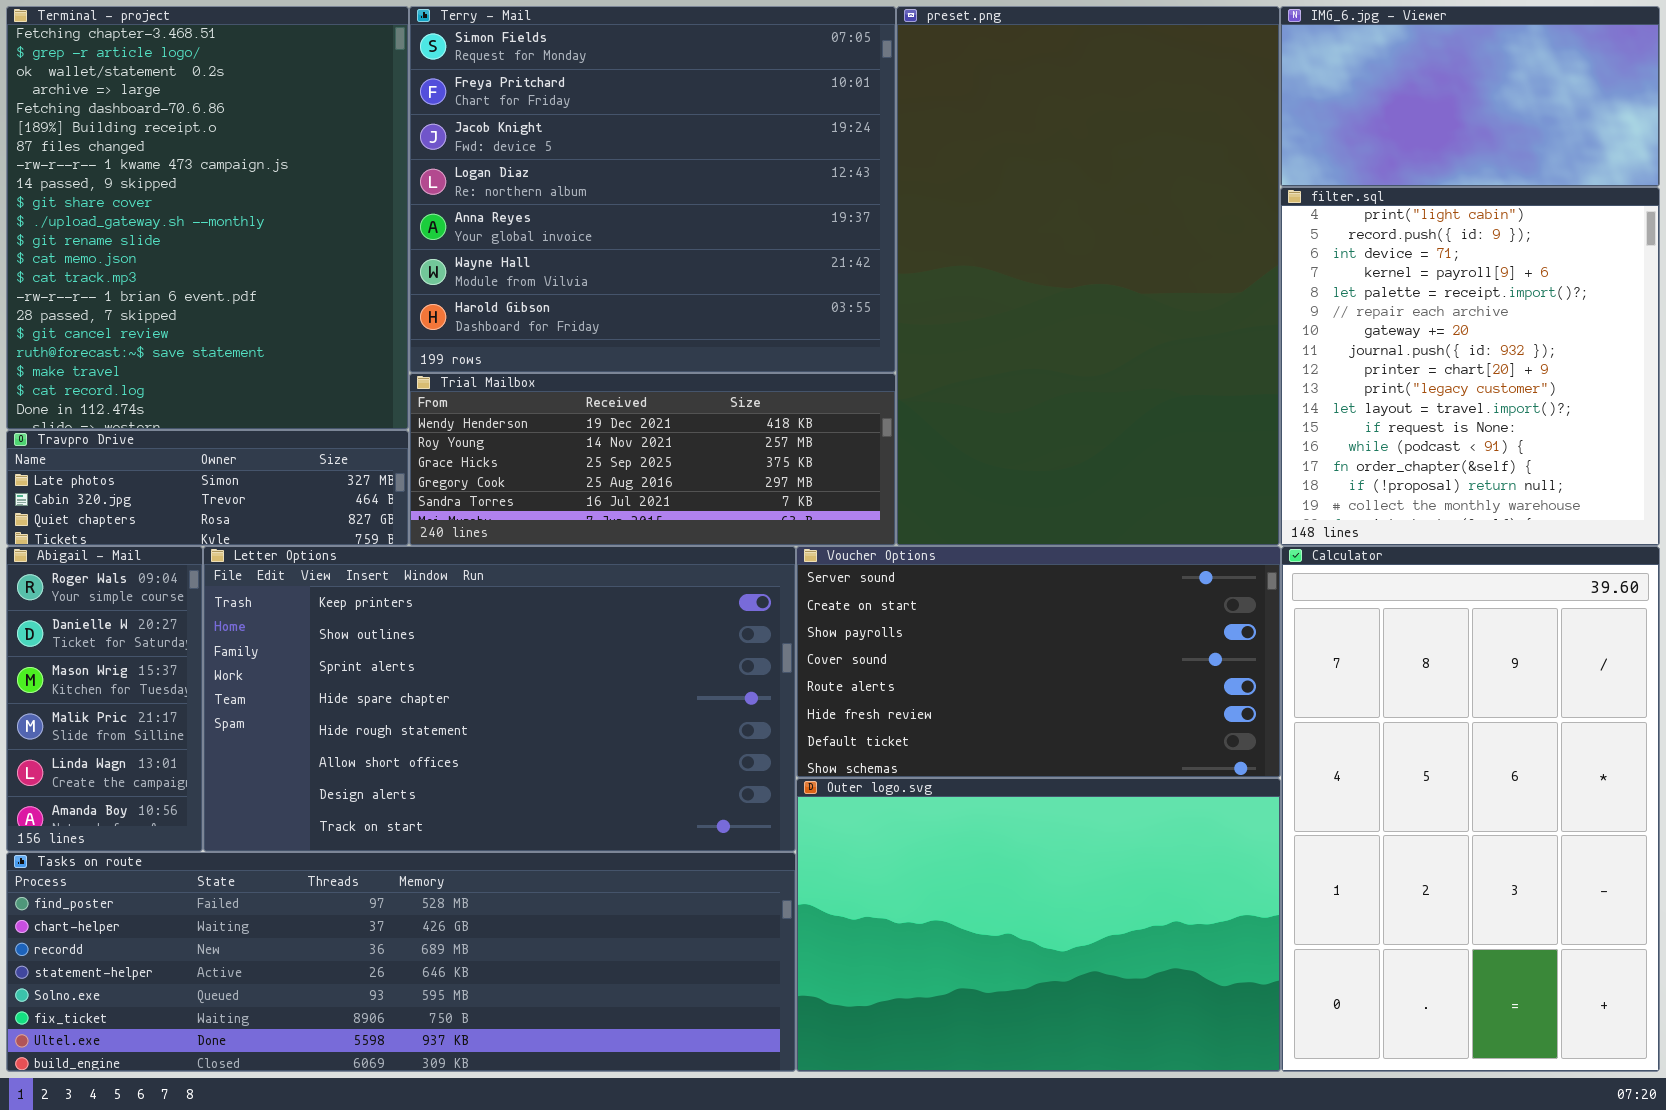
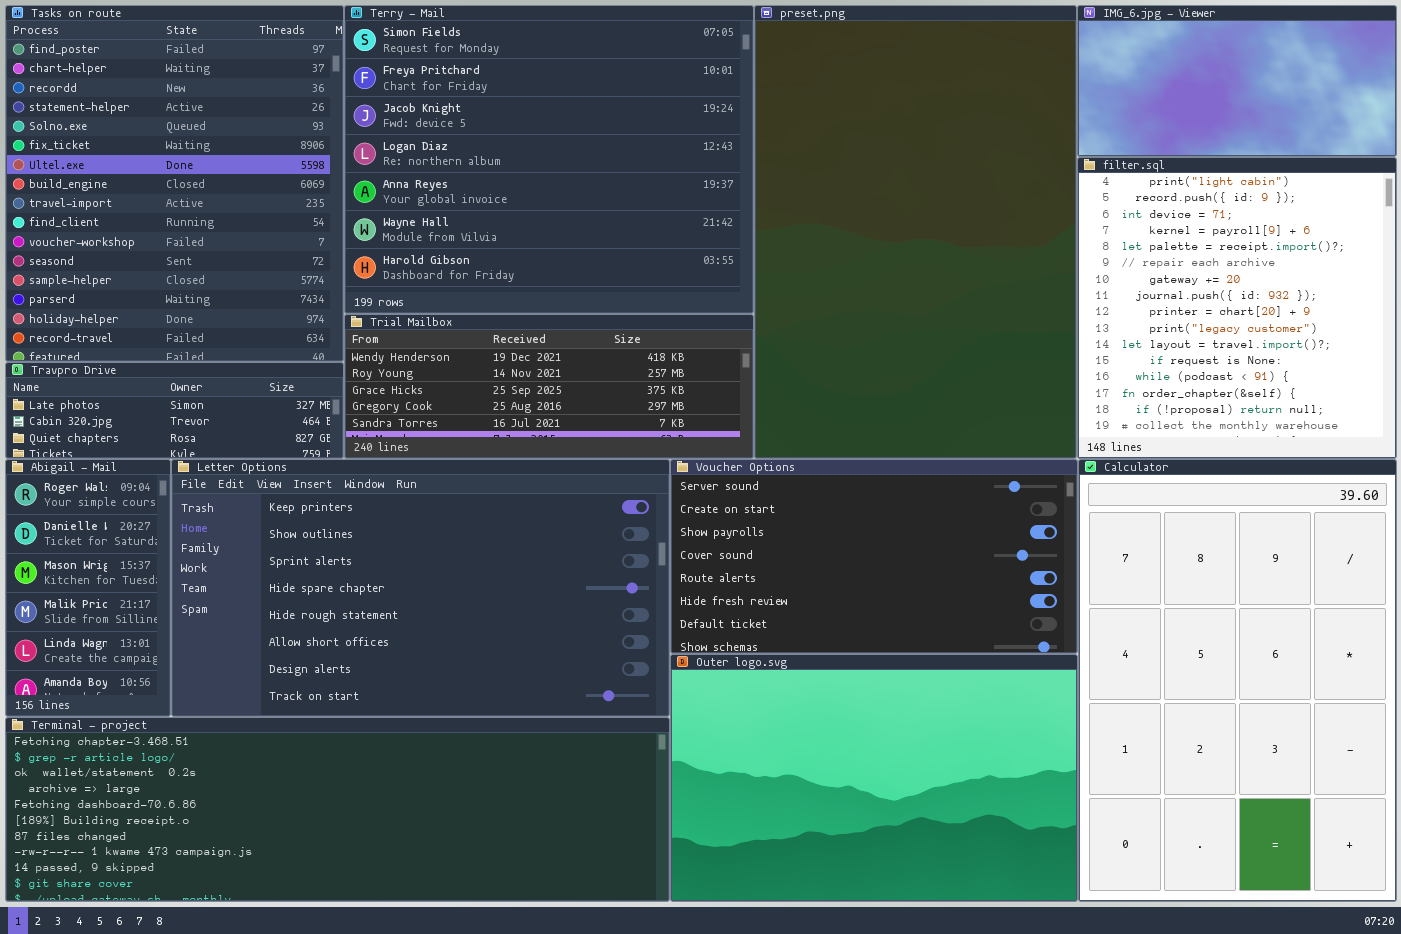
Terminal - project: [6,6,409,430] -> [5,717,670,902], moved, resized
Tasks on route: [6,852,796,1072] -> [5,5,344,362], moved, resized

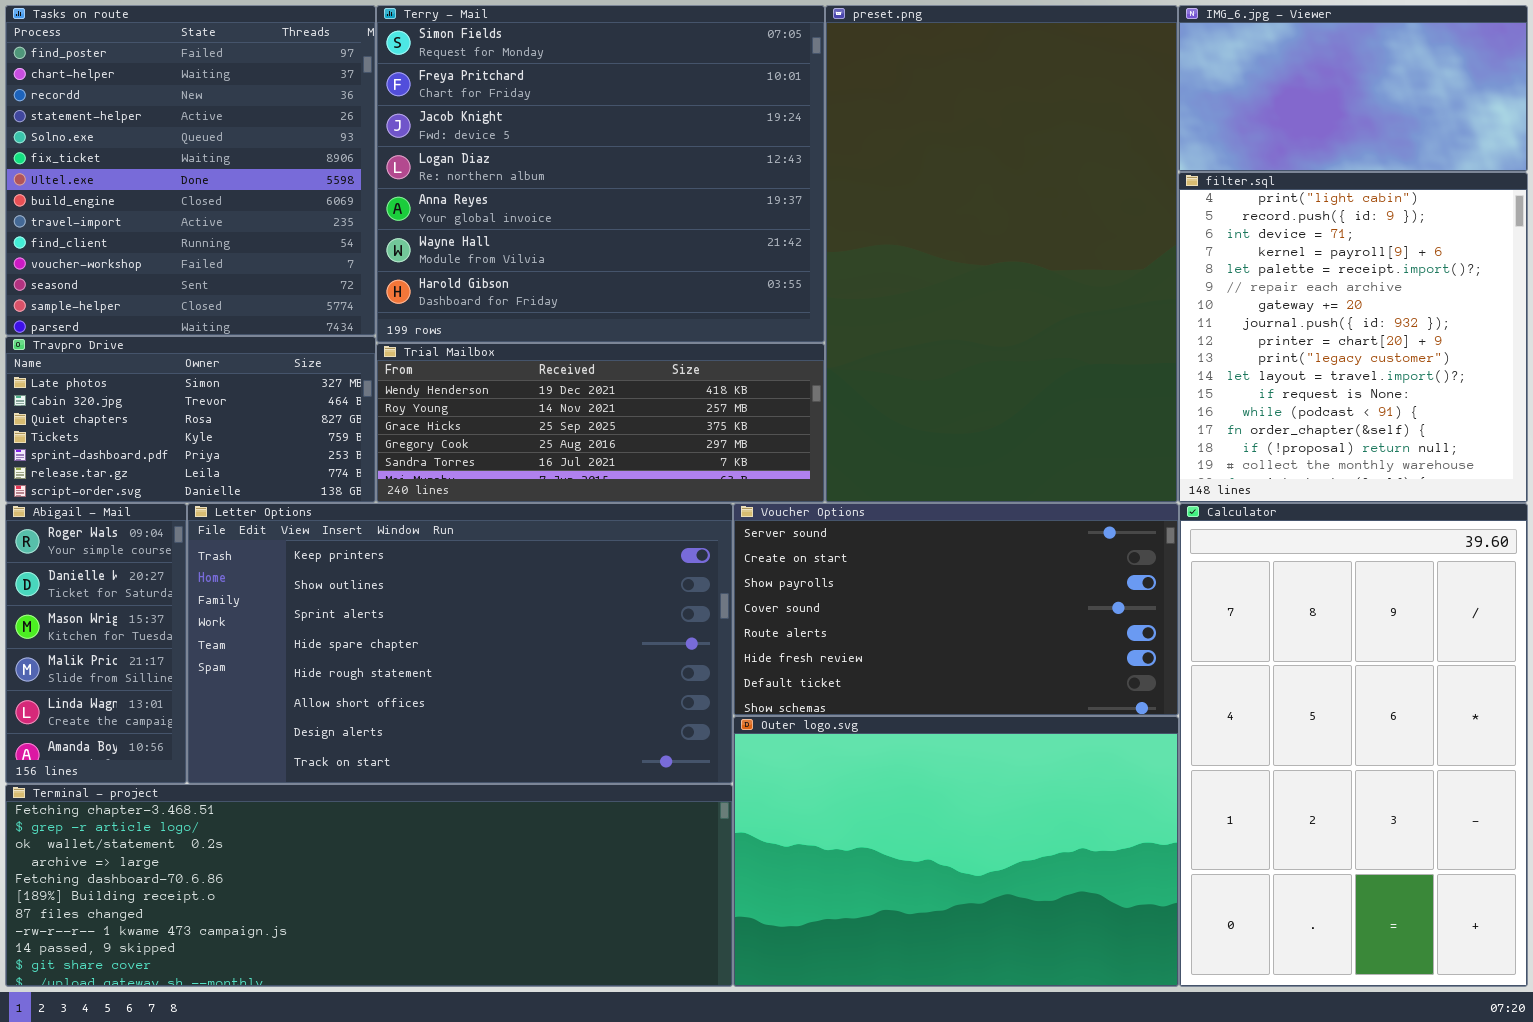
Tasks on route: [5,5,344,362] -> [5,5,376,336], resized
Travpro Drive: [5,362,344,459] -> [5,336,376,503], resized

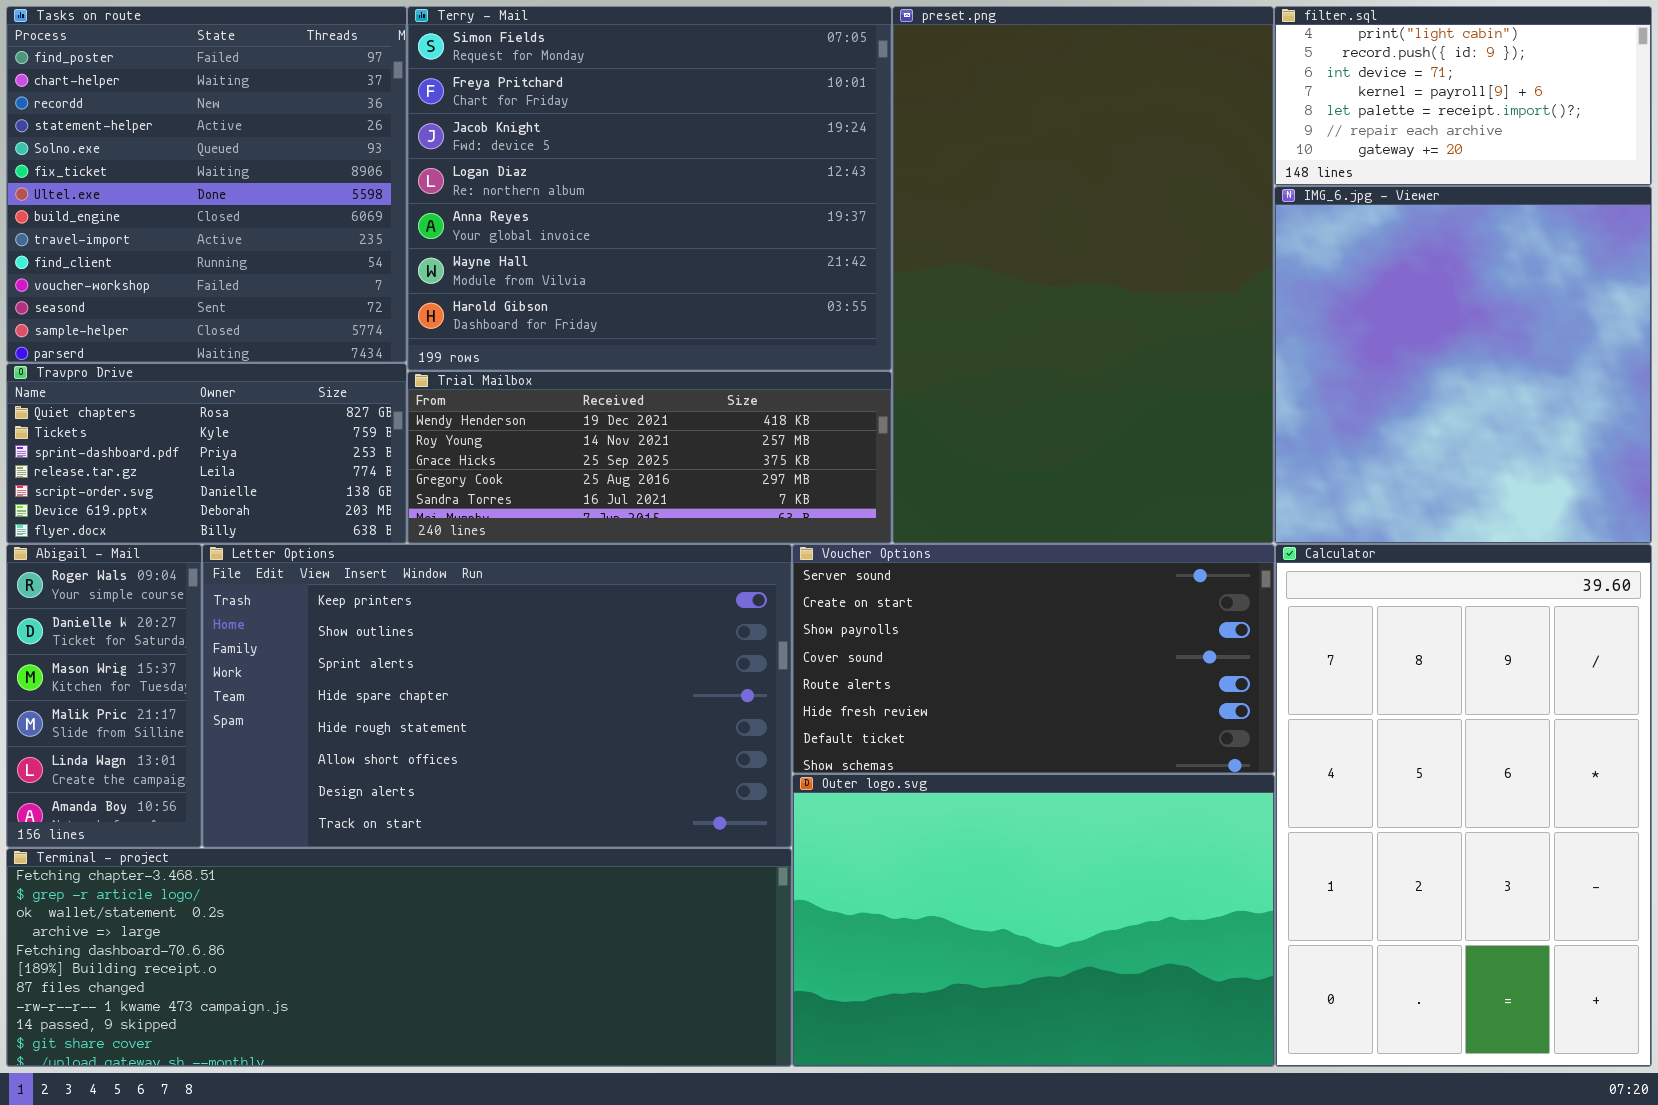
IMG_6.jpg - Viewer: [1178,5,1528,172] -> [1274,186,1652,544], moved, resized
filter.sql: [1178,172,1528,503] -> [1274,6,1652,186], moved, resized
Travpro Drive: [5,336,376,503] -> [6,363,407,544], scrolled down 2 rows

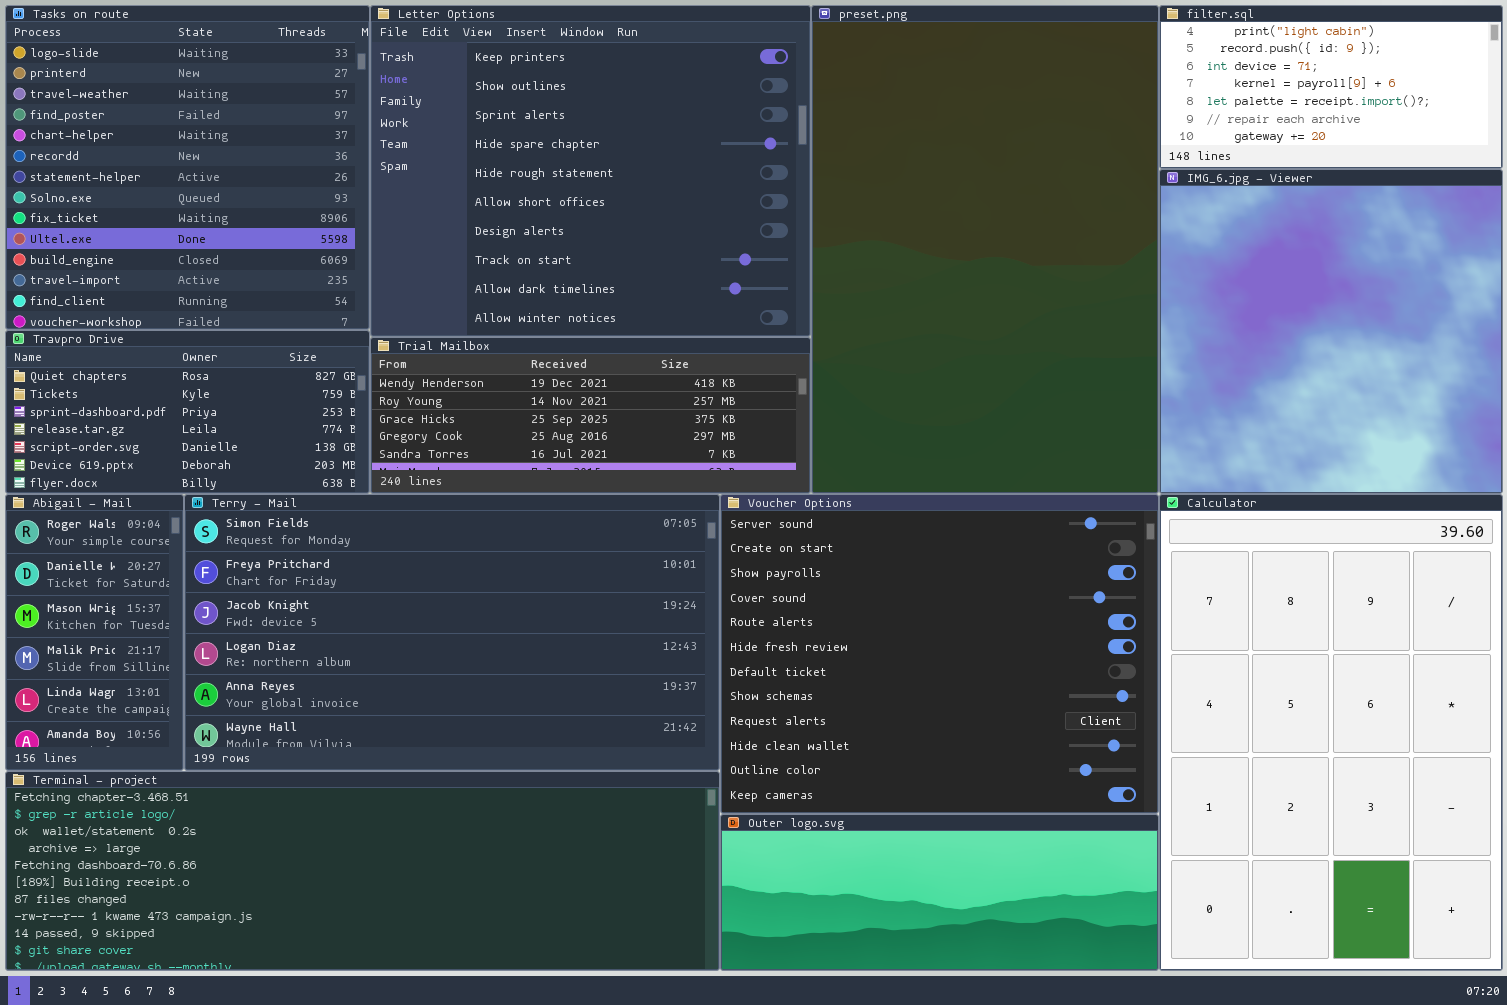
Tasks on route: [6,6,407,363] -> [5,5,370,330], scrolled up 3 rows
Terry - Mail: [407,6,892,371] -> [184,494,720,771], moved, resized
Letter Options: [202,544,792,848] -> [370,5,811,337], moved, resized
Voucher Options: [792,544,1275,774] -> [720,494,1159,814], resized
Outer logo.svg: [792,774,1275,1067] -> [720,814,1159,971], resized

